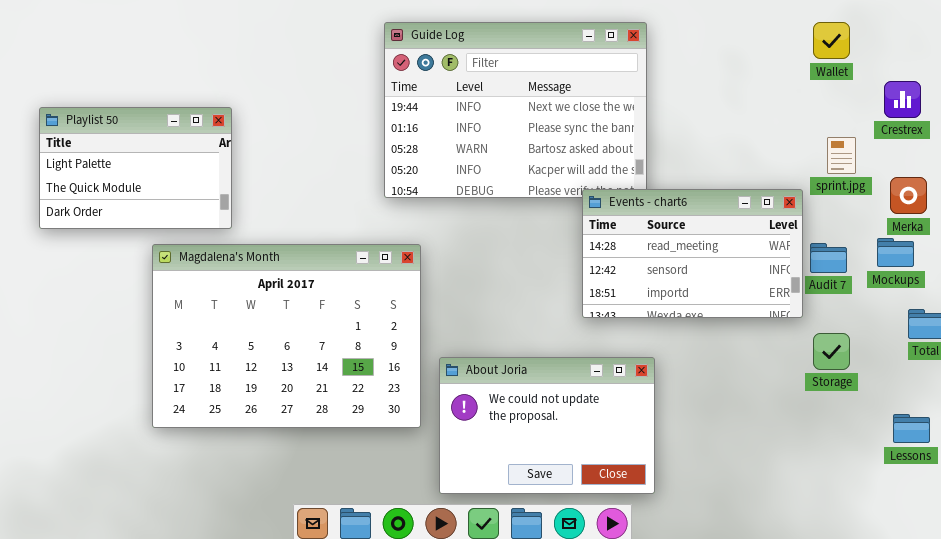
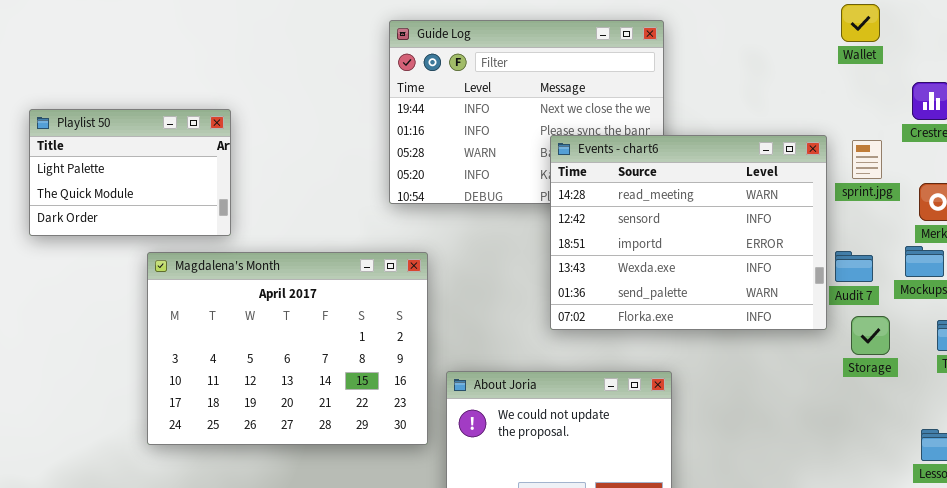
Wallet: [813,22,850,59] -> [841,4,880,42], moved
Events - chart6: [582,189,803,318] -> [550,135,827,330], resized
Storage: [813,333,850,370] -> [851,316,890,355], moved

